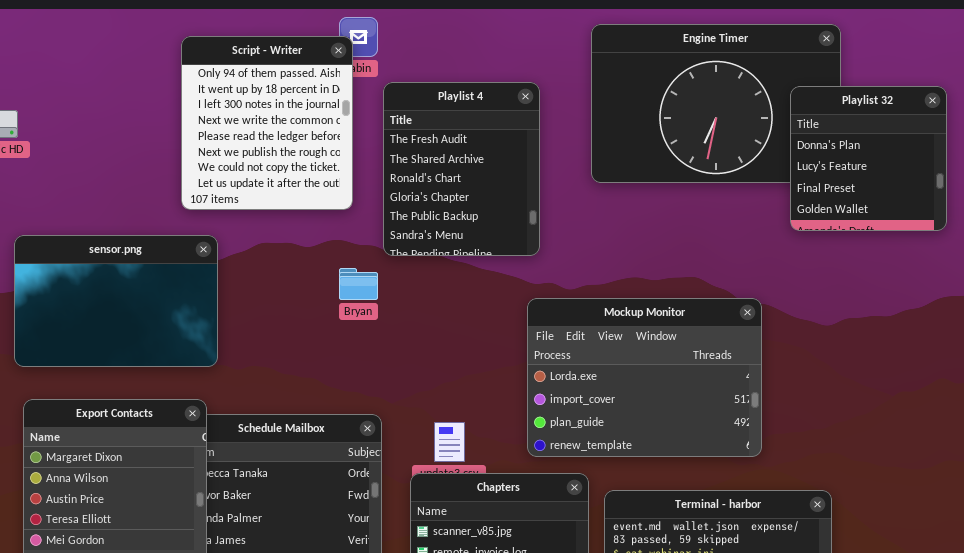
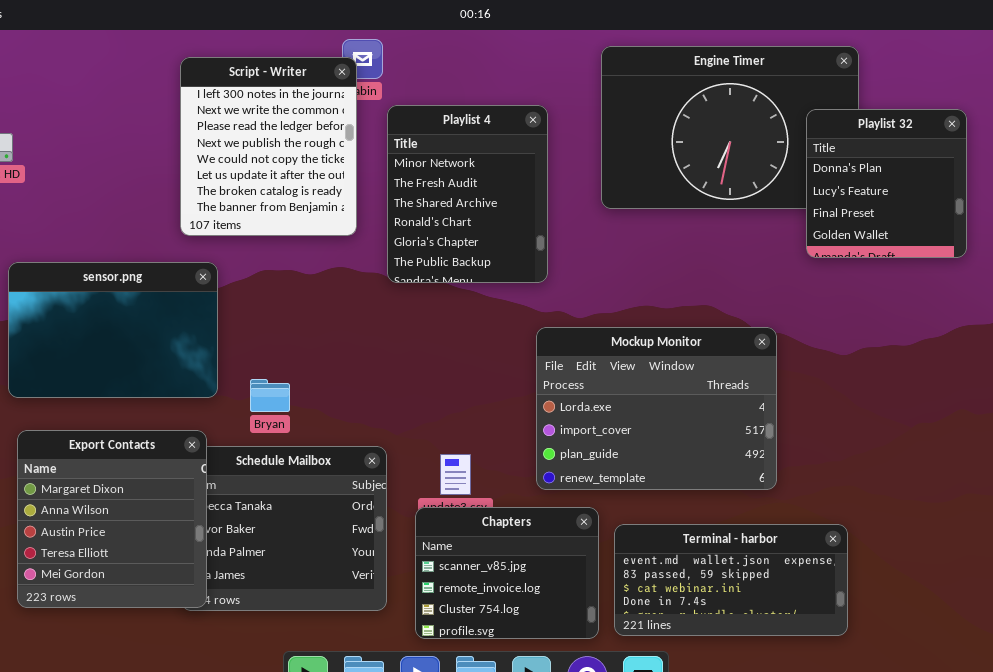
Script - Writer: [181,36,353,210] -> [180,57,357,236], scrolled down 2 rows
Playlist 4: [383,82,540,256] -> [387,105,548,283], scrolled up 1 row
Bryan: [339,268,378,300] -> [250,379,290,412], moved

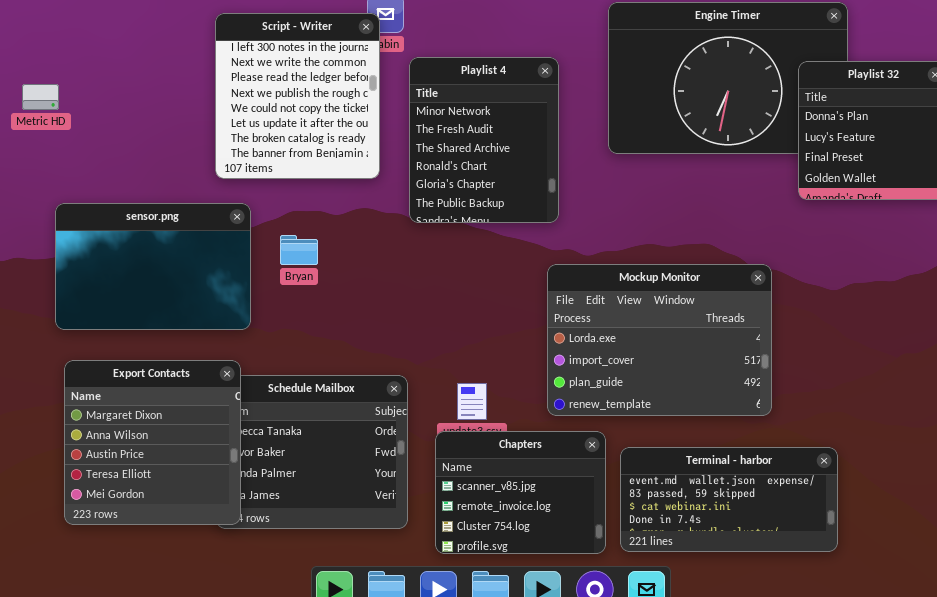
Bryan: [250,379,290,412] -> [280,235,318,265], moved

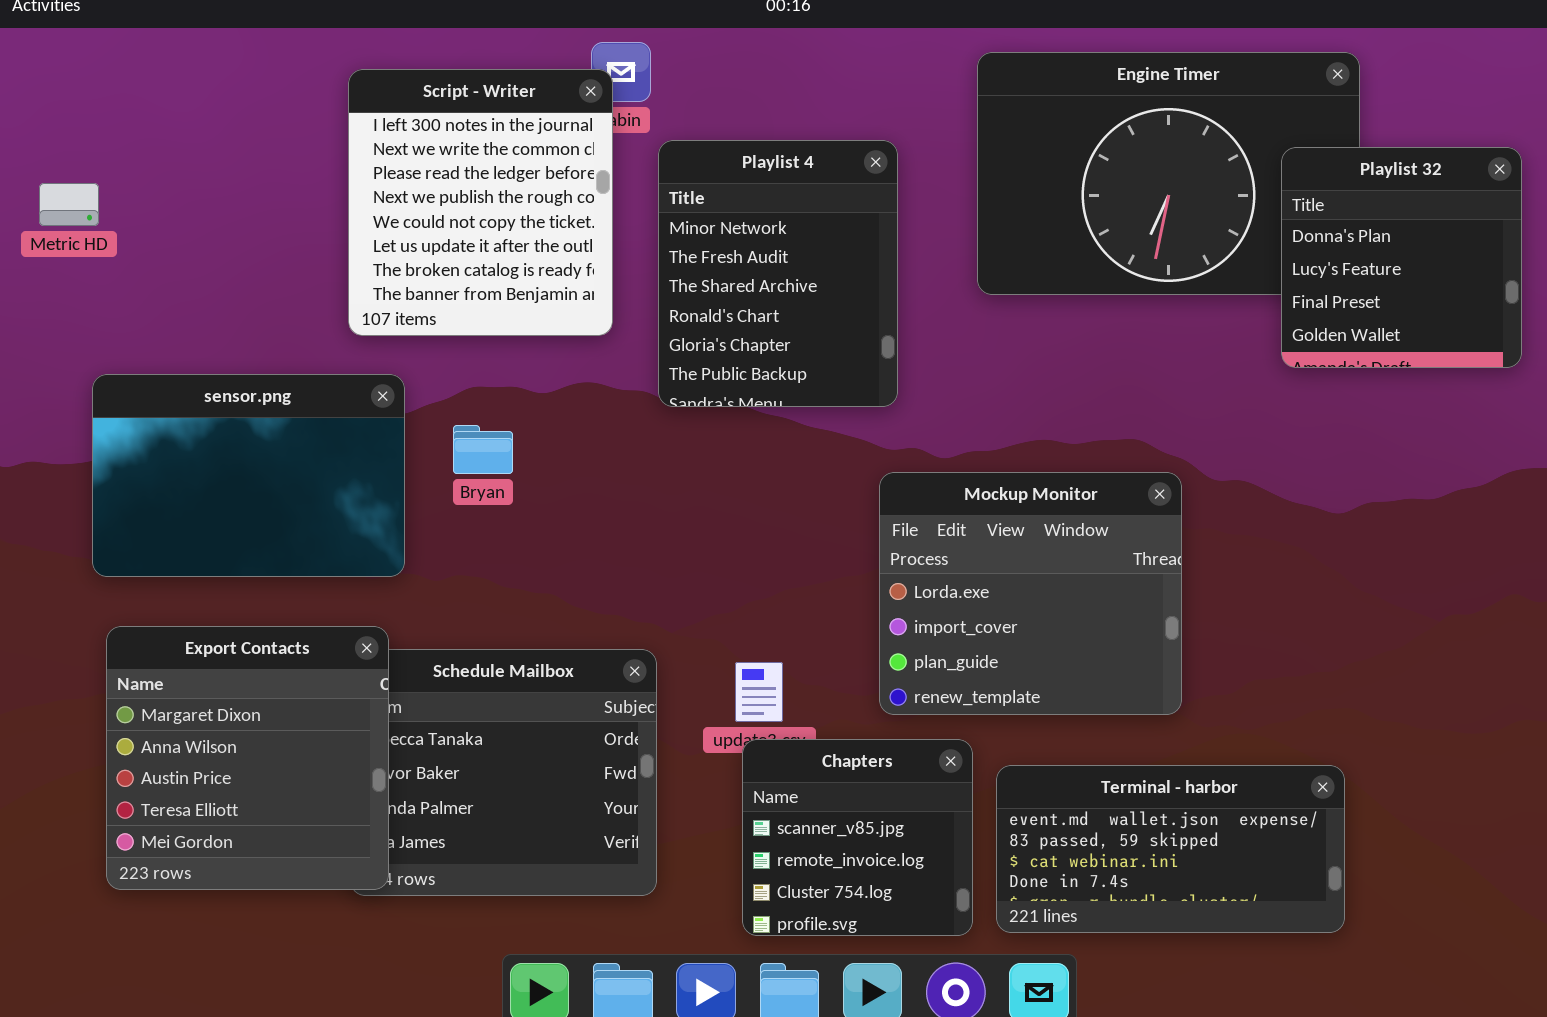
Mockup Monitor: [547,264,772,416] -> [879,472,1182,715], resized
Chapters: [435,431,606,554] -> [742,739,973,936], resized

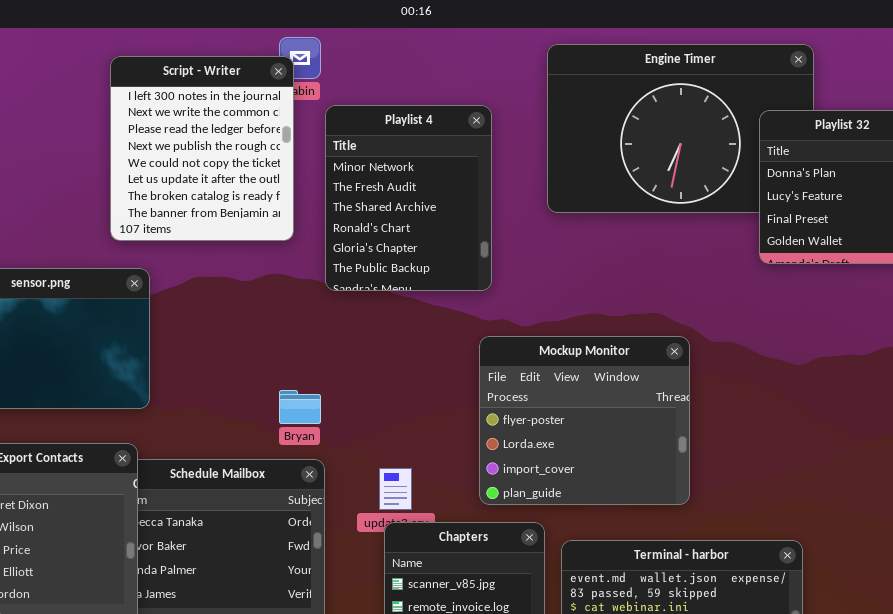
Bryan: [453,425,513,474] -> [279,390,321,424], moved
Mockup Monitor: [879,472,1182,715] -> [479,336,690,505], scrolled up 1 row

